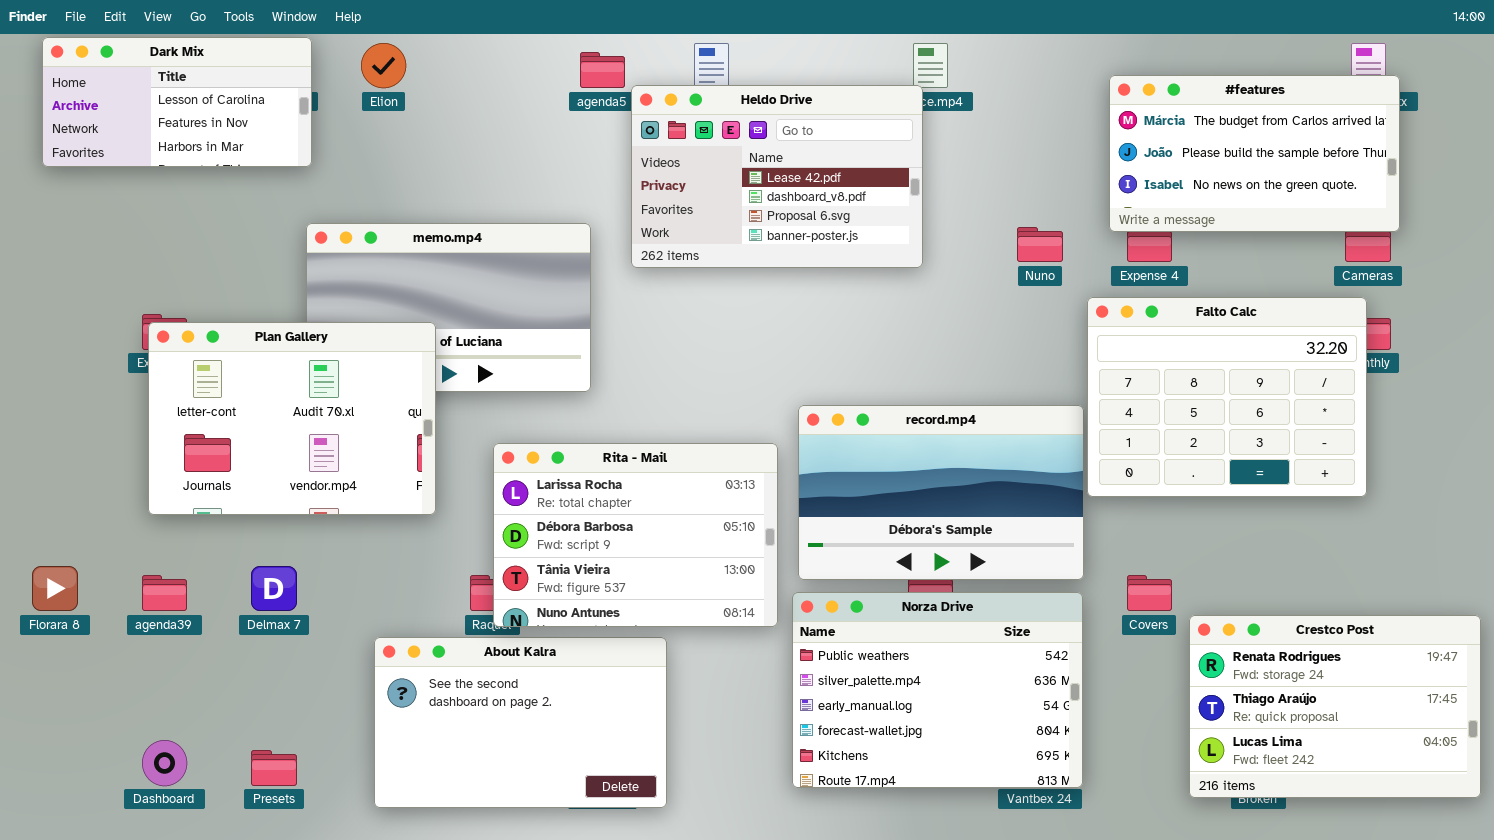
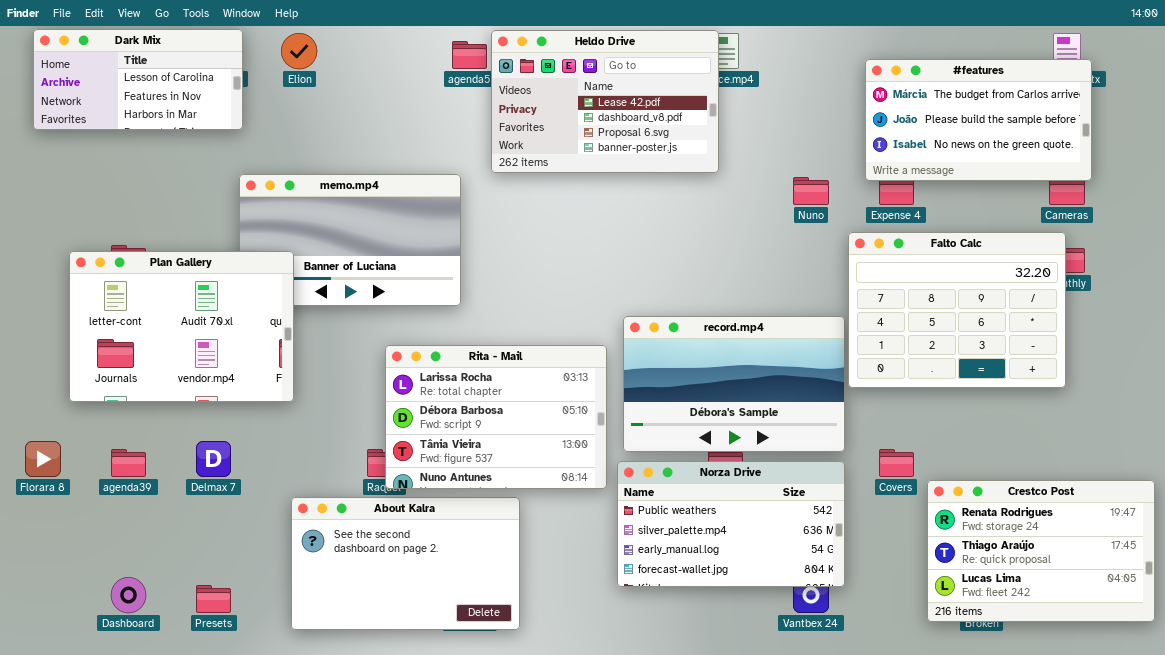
Heldo Drive: [631,85,923,268] -> [491,30,719,173], moved
Plan Gallery: [148,322,436,515] -> [69,251,294,402], moved
Norza Drive: [792,592,1083,788] -> [617,461,845,587], resized

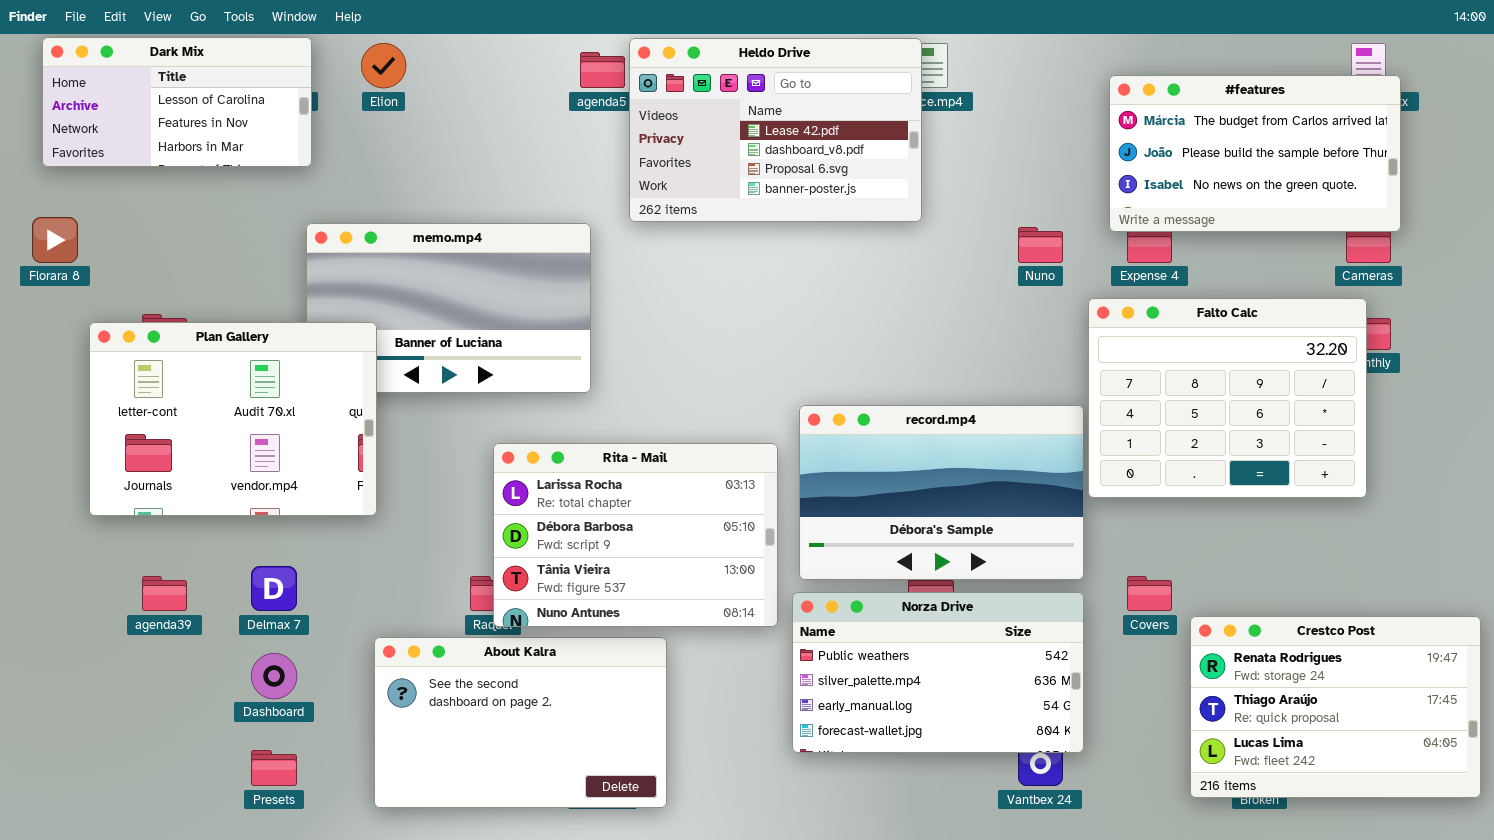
Florara 8: [25,441,61,477] -> [32,217,78,263], moved
Dashboard: [111,577,146,613] -> [251,653,297,699], moved

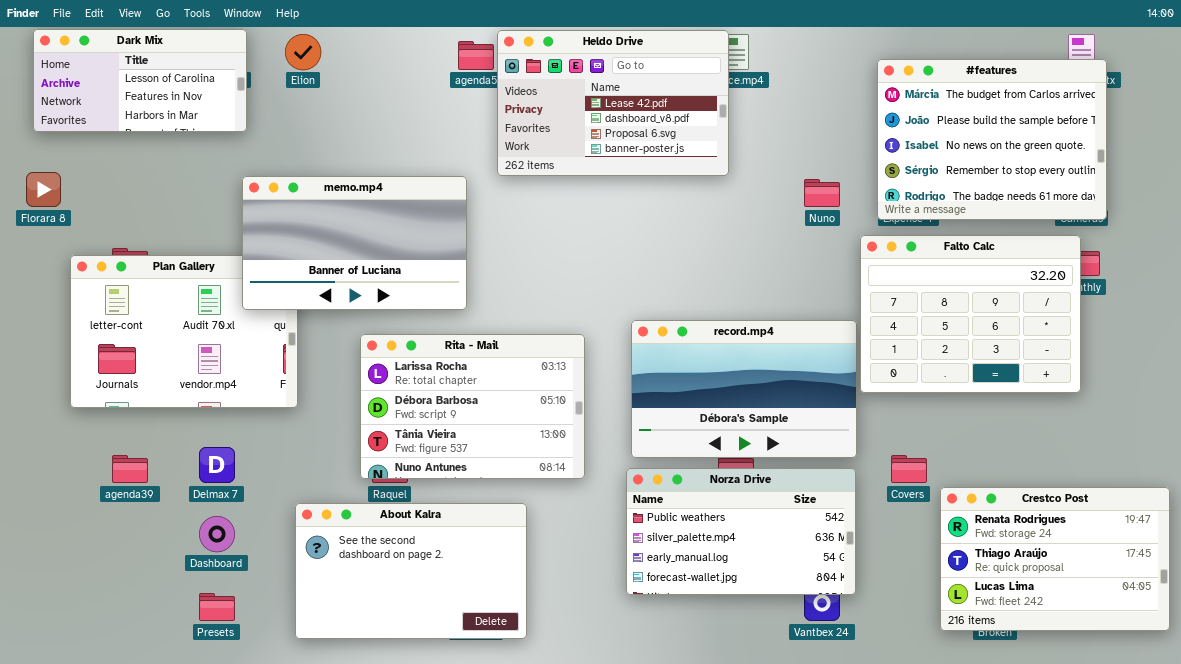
#features: [1109,75,1401,232] -> [877,59,1107,220], resized
memo.mp4: [306,223,591,393] -> [242,176,467,310], raised
Rita - Mail: [493,443,778,627] -> [360,334,585,479], moved

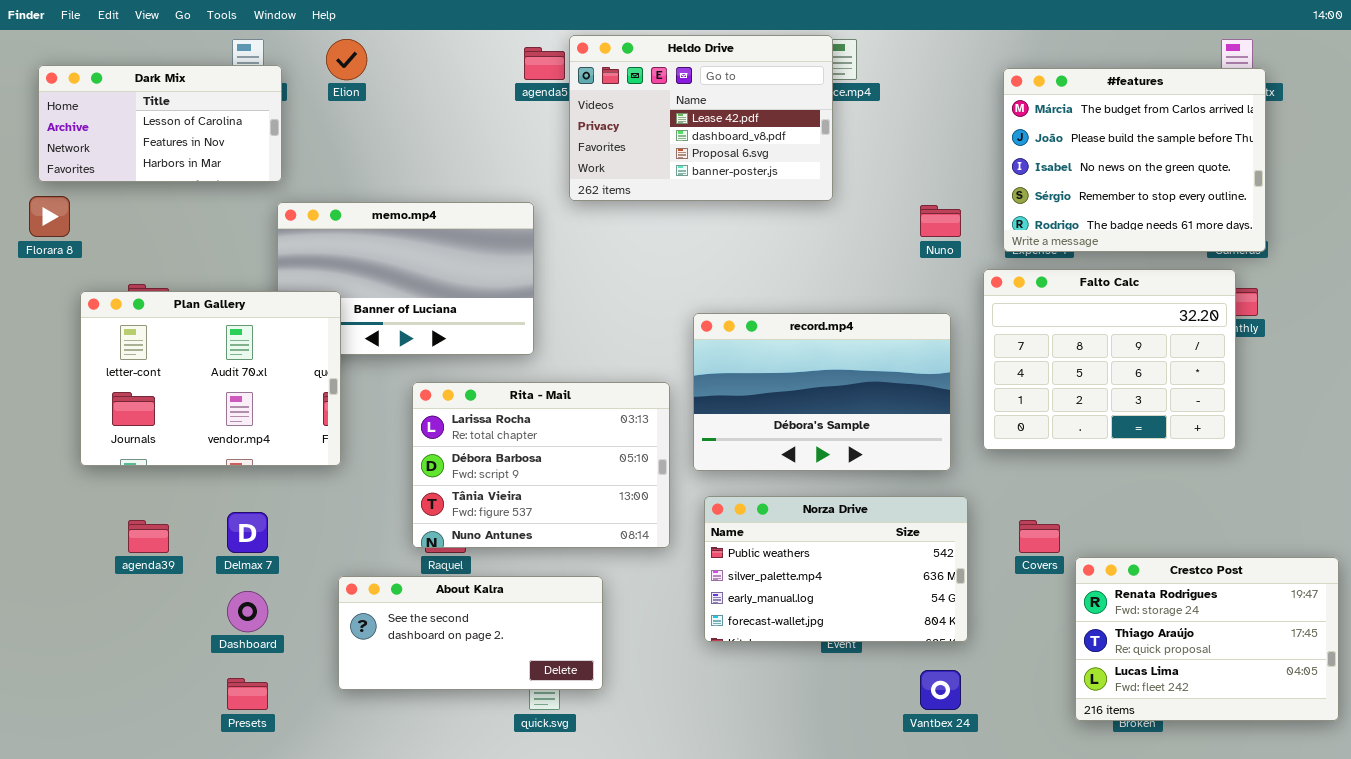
Dark Mix: [33,29,247,132] -> [38,65,282,182], moved
Plan Gallery: [70,255,298,408] -> [80,291,341,466], raised
record.mp4: [631,320,857,458] -> [693,313,951,471], moved
Norza Drive: [626,468,856,595] -> [704,496,968,642], moved
About Kalra: [295,503,527,639] -> [338,576,603,690], resized

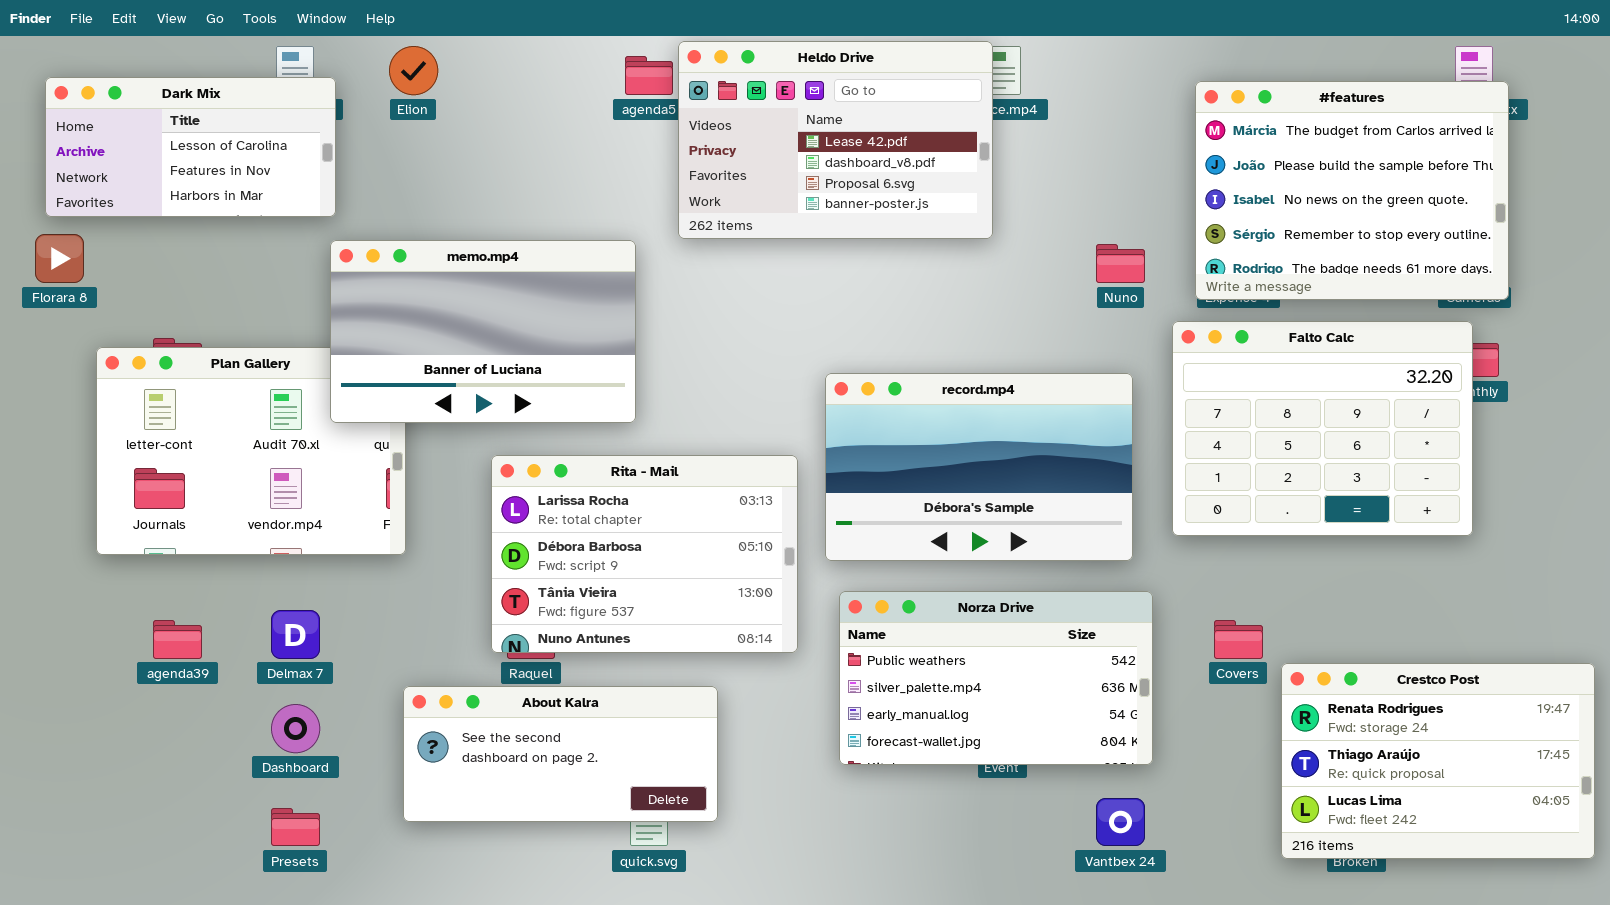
memo.mp4: [277,202,534,355] -> [330,240,636,423], raised

